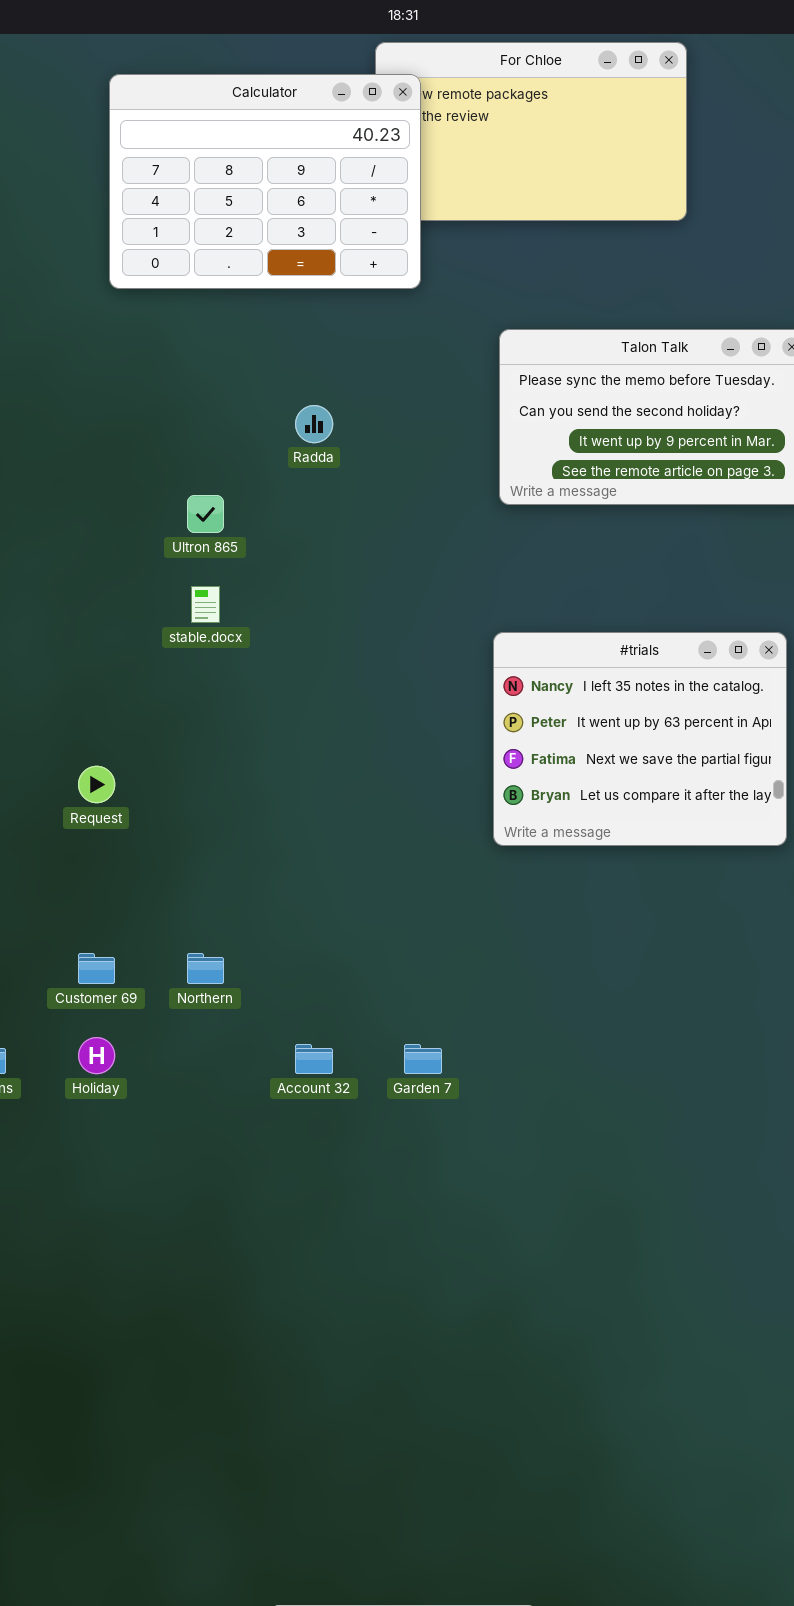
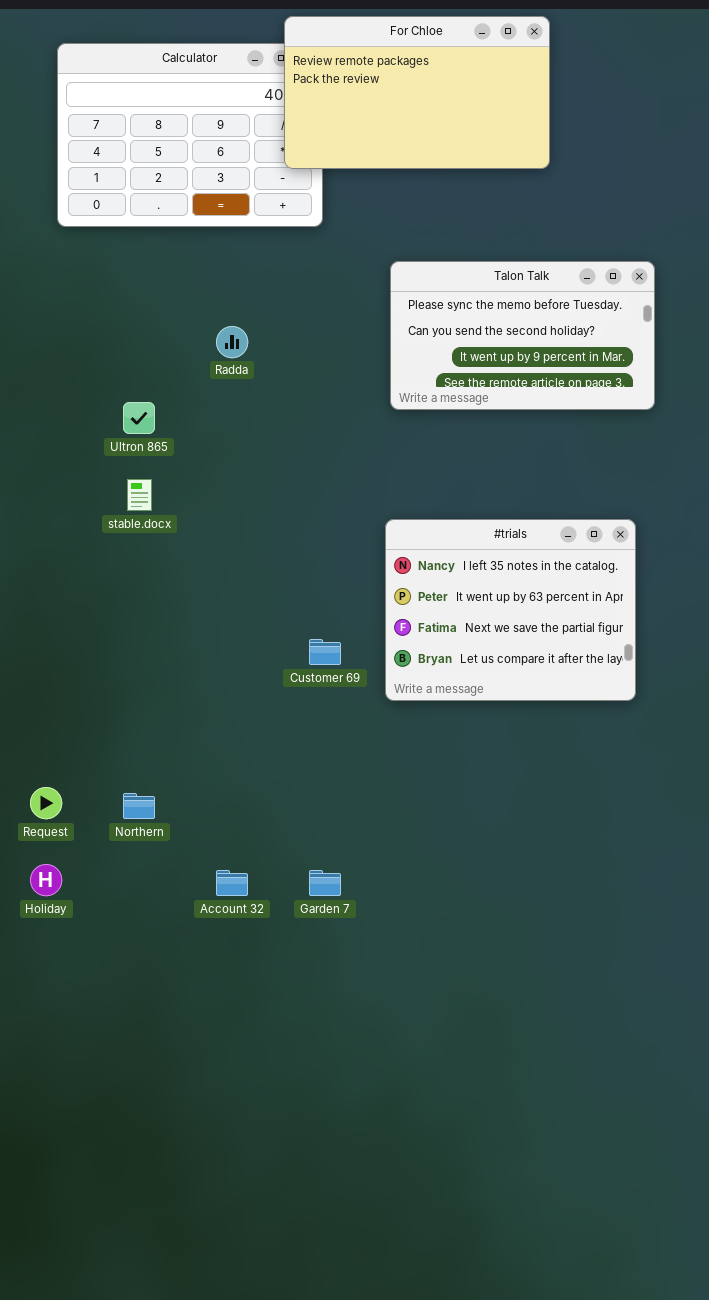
For Chloe: [375,42,687,221] -> [284,16,550,169], raised
Request: [78,766,115,803] -> [30,787,62,819], moved
Customer 69: [78,953,115,984] -> [309,639,341,665], moved

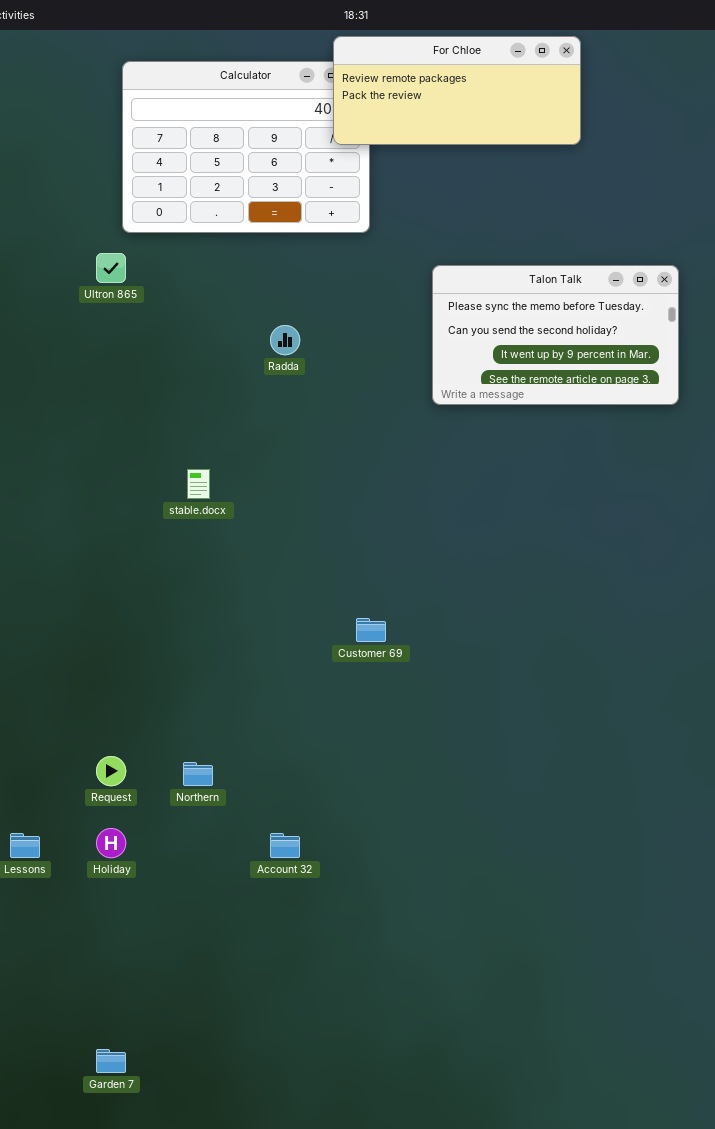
For Chloe: [284,16,550,169] -> [333,36,581,145], resized
Ultron 865: [123,402,155,434] -> [96,253,126,283], moved
#trials: [385,519,636,701] -> none, closed
Garden 7: [309,870,341,896] -> [96,1049,126,1073], moved

